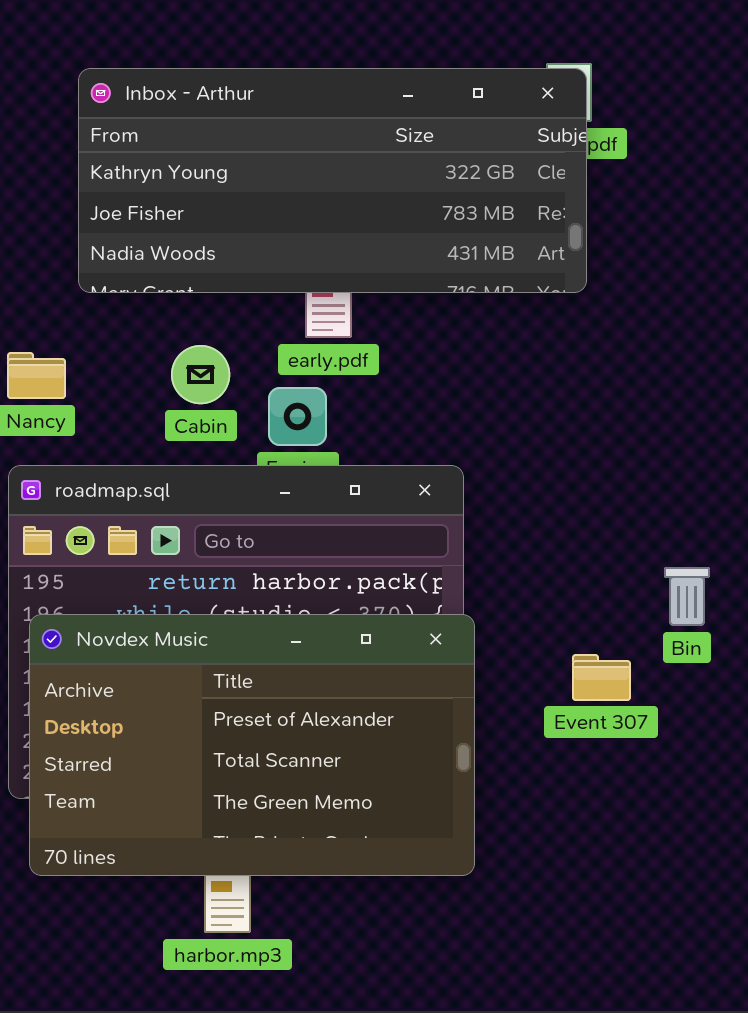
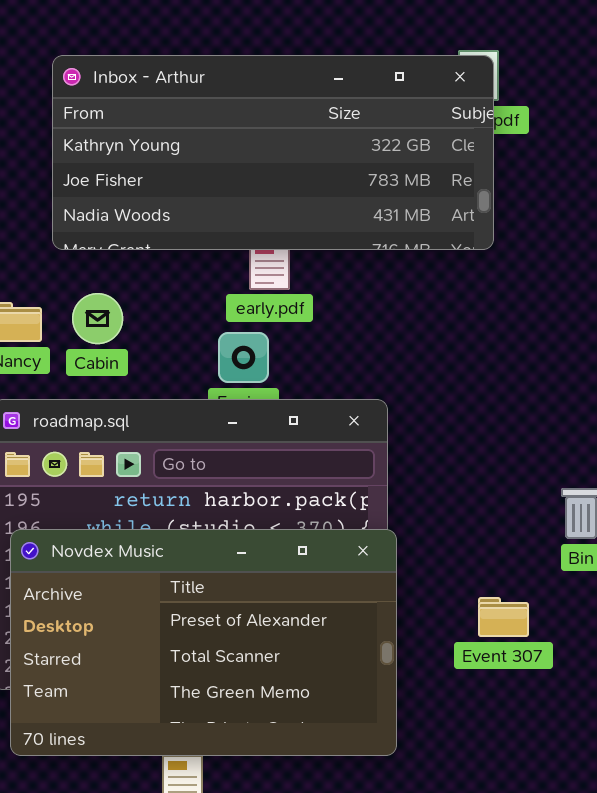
Cabin: [171,345,230,404] -> [72,293,123,344], moved
Event 307: [572,654,631,701] -> [478,597,529,637], moved

